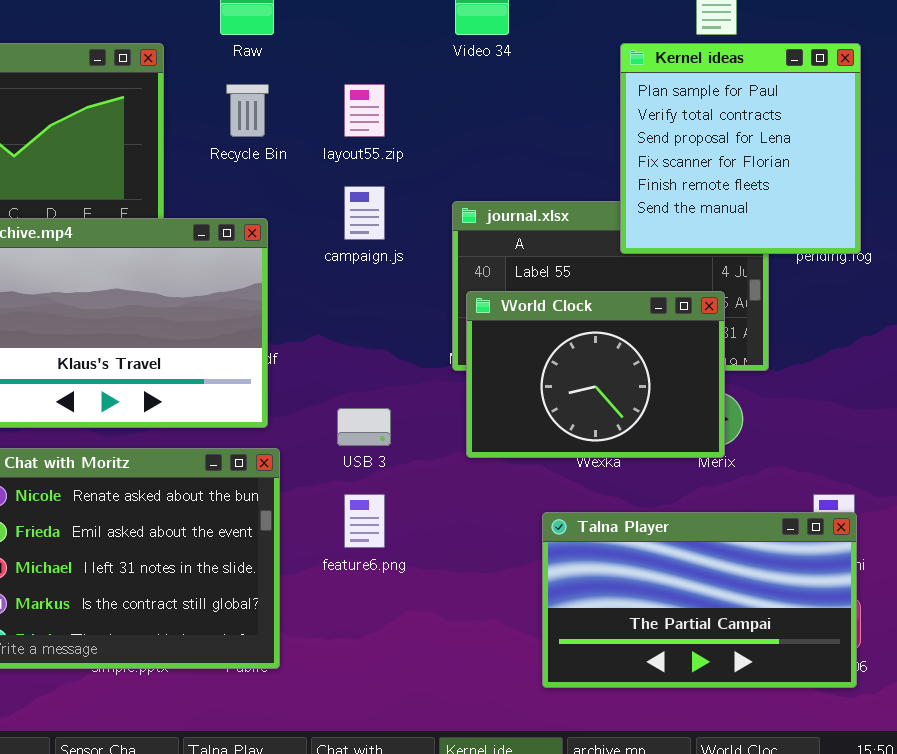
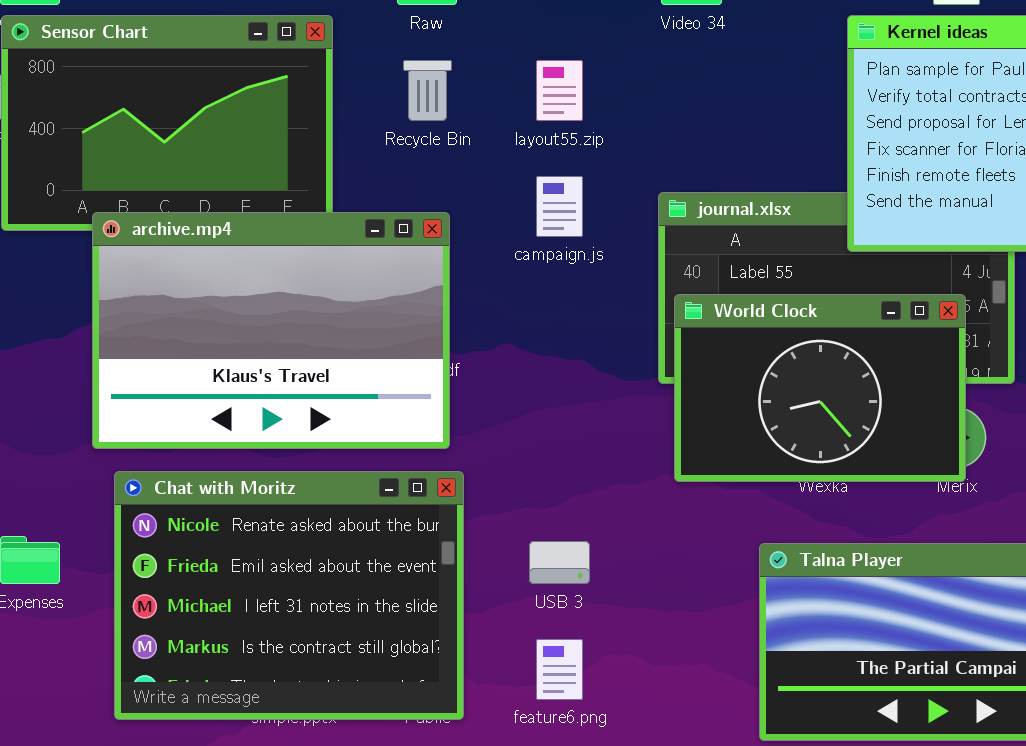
USB 3: [337,408,391,446] -> [529,541,590,584], moved
feature6.png: [344,494,385,548] -> [536,639,583,700], moved

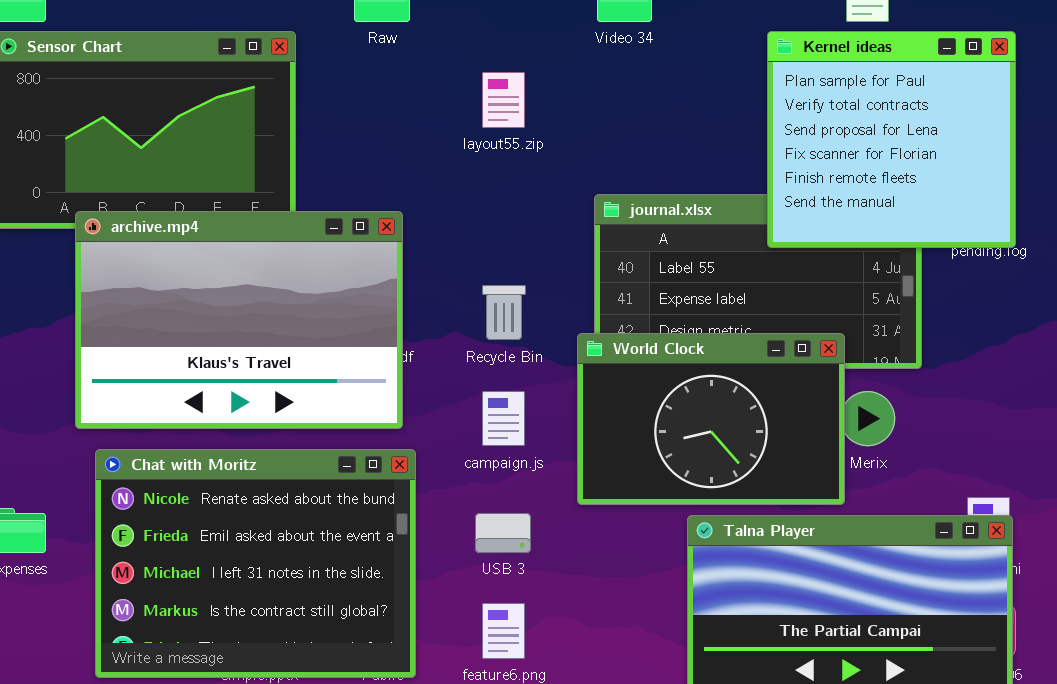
Recycle Bin: [403,60,452,121] -> [482,285,526,340], moved
campaign.js: [536,176,583,237] -> [482,391,525,446], moved
World Clock: [674,294,966,482] -> [577,333,845,505], moved

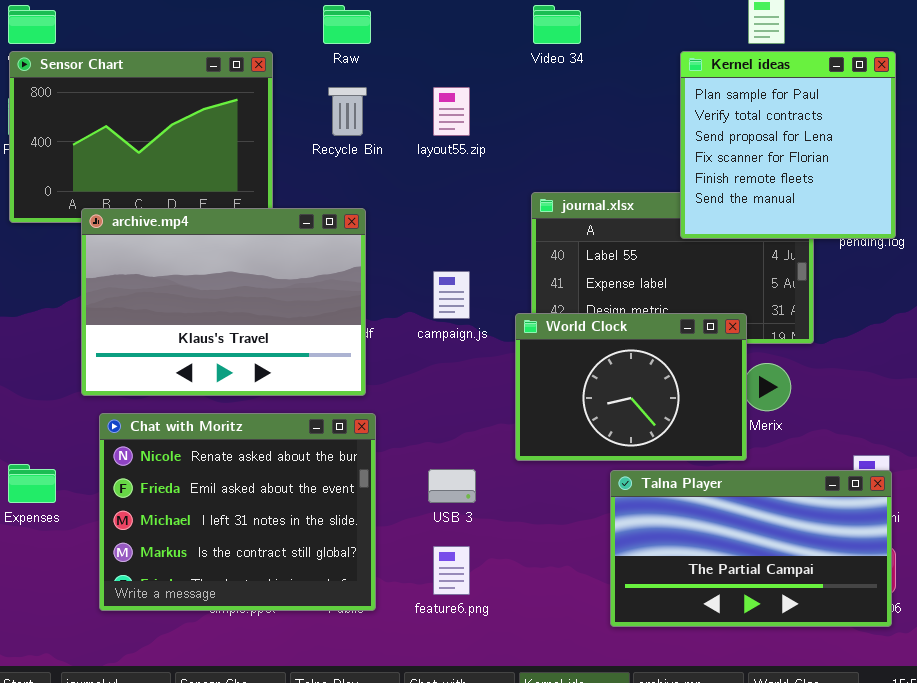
Recycle Bin: [482,285,526,340] -> [328,87,367,136], moved
campaign.js: [482,391,525,446] -> [433,271,470,319], moved

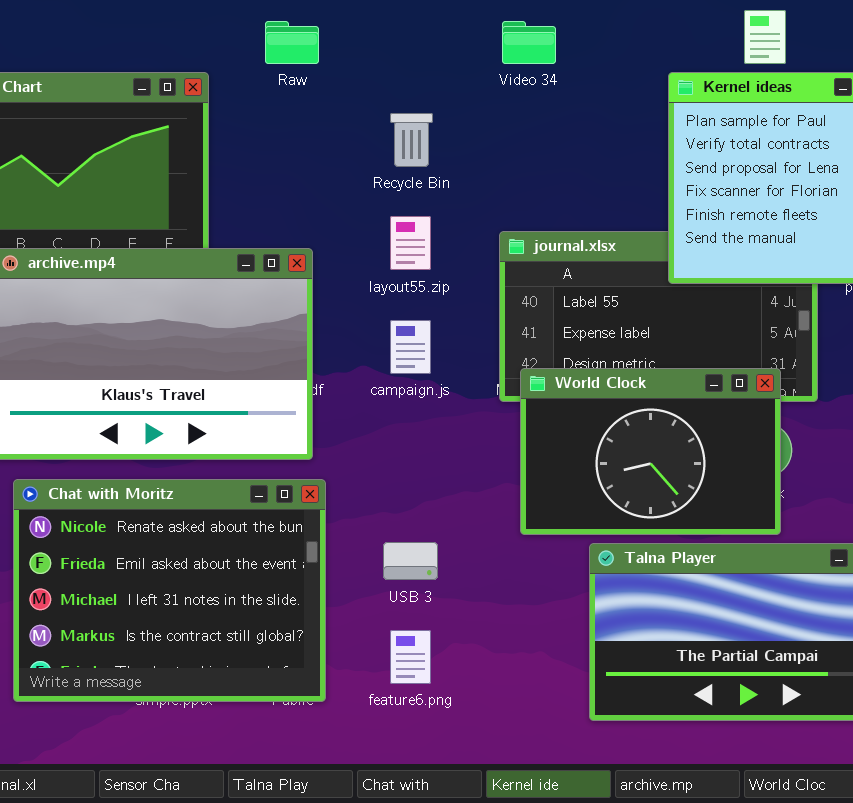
Recycle Bin: [328,87,367,136] -> [390,113,433,167], moved
layout55.zip: [433,87,470,136] -> [390,216,431,270], moved
World Clock: [515,313,747,461] -> [520,368,781,535], moved

